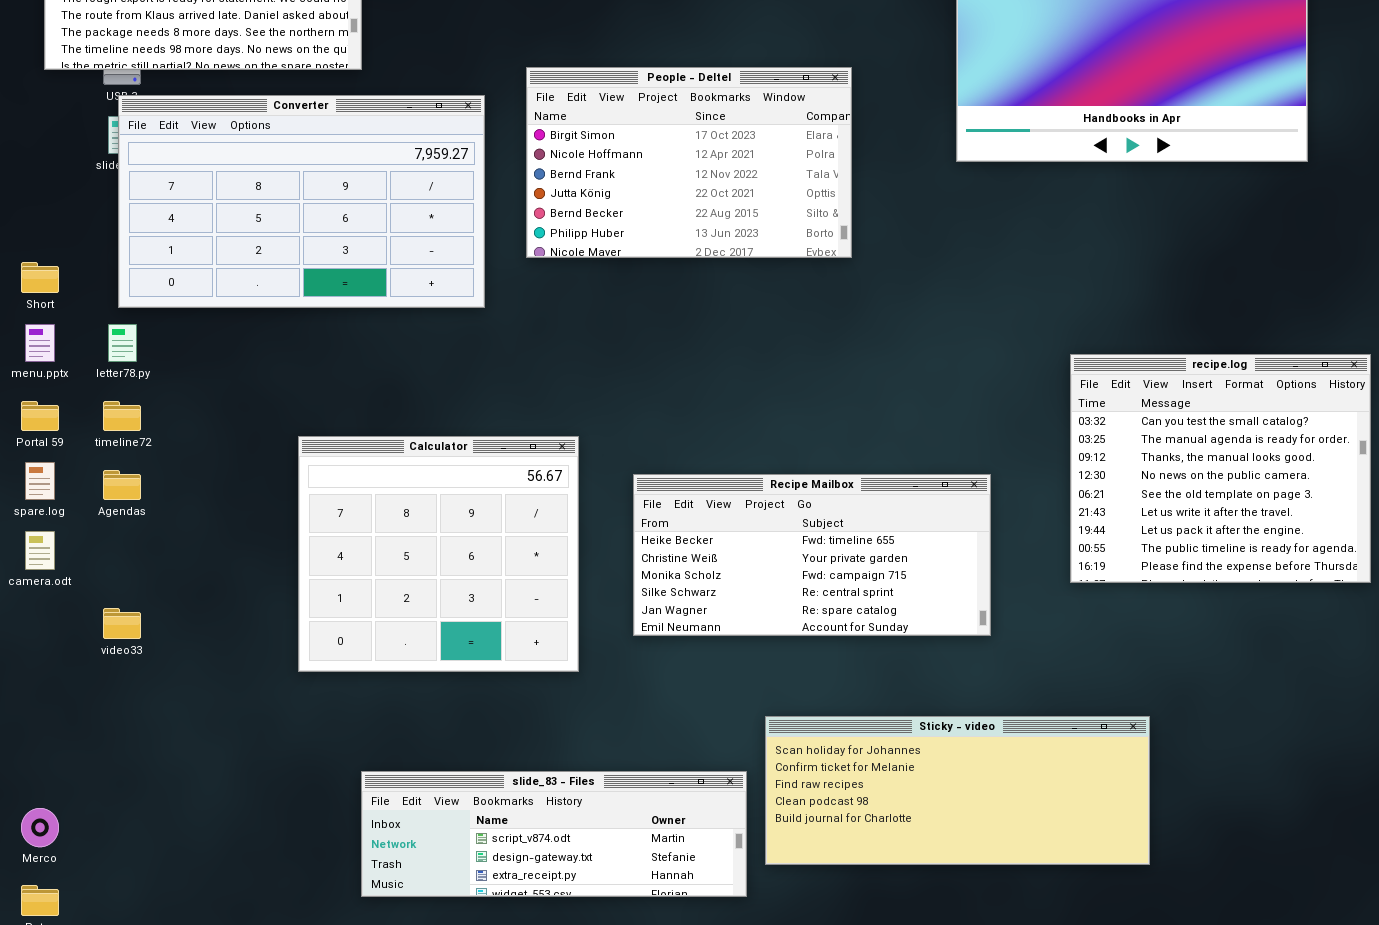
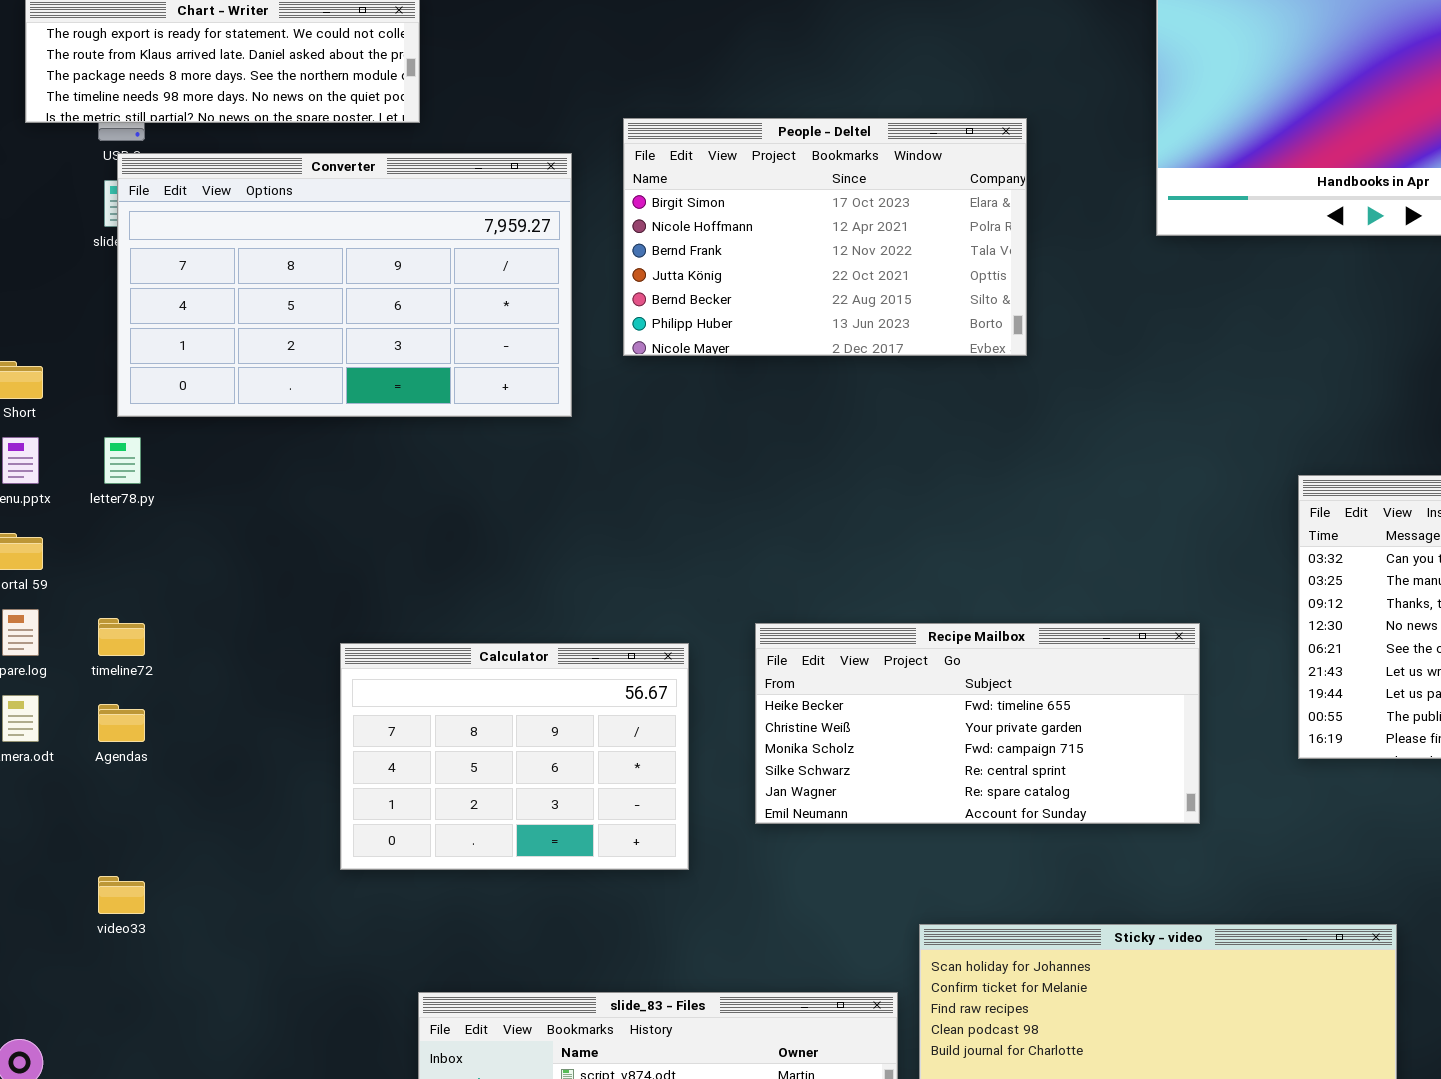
timeline72: [103,401,141,431] -> [98,618,145,656], moved
Calculator: [298,436,579,672] -> [340,643,689,870], resized
Agendas: [103,470,141,500] -> [98,704,145,742], moved
video33: [103,608,141,639] -> [98,876,145,914], moved

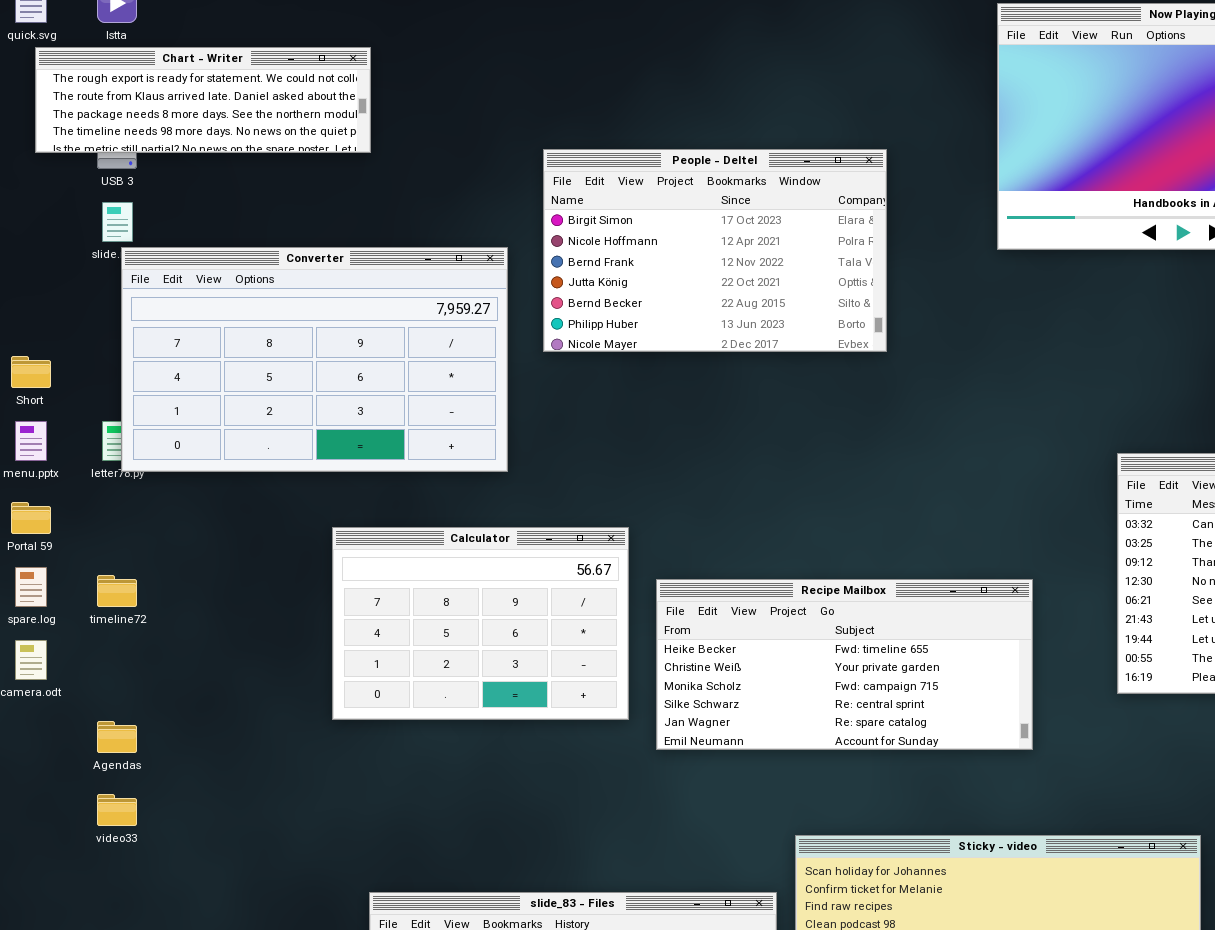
Converter: [117,153,572,417] -> [121,247,508,472], moved
Calculator: [340,643,689,870] -> [332,527,629,720], moved
Agendas: [98,704,145,742] -> [97,721,137,753], moved

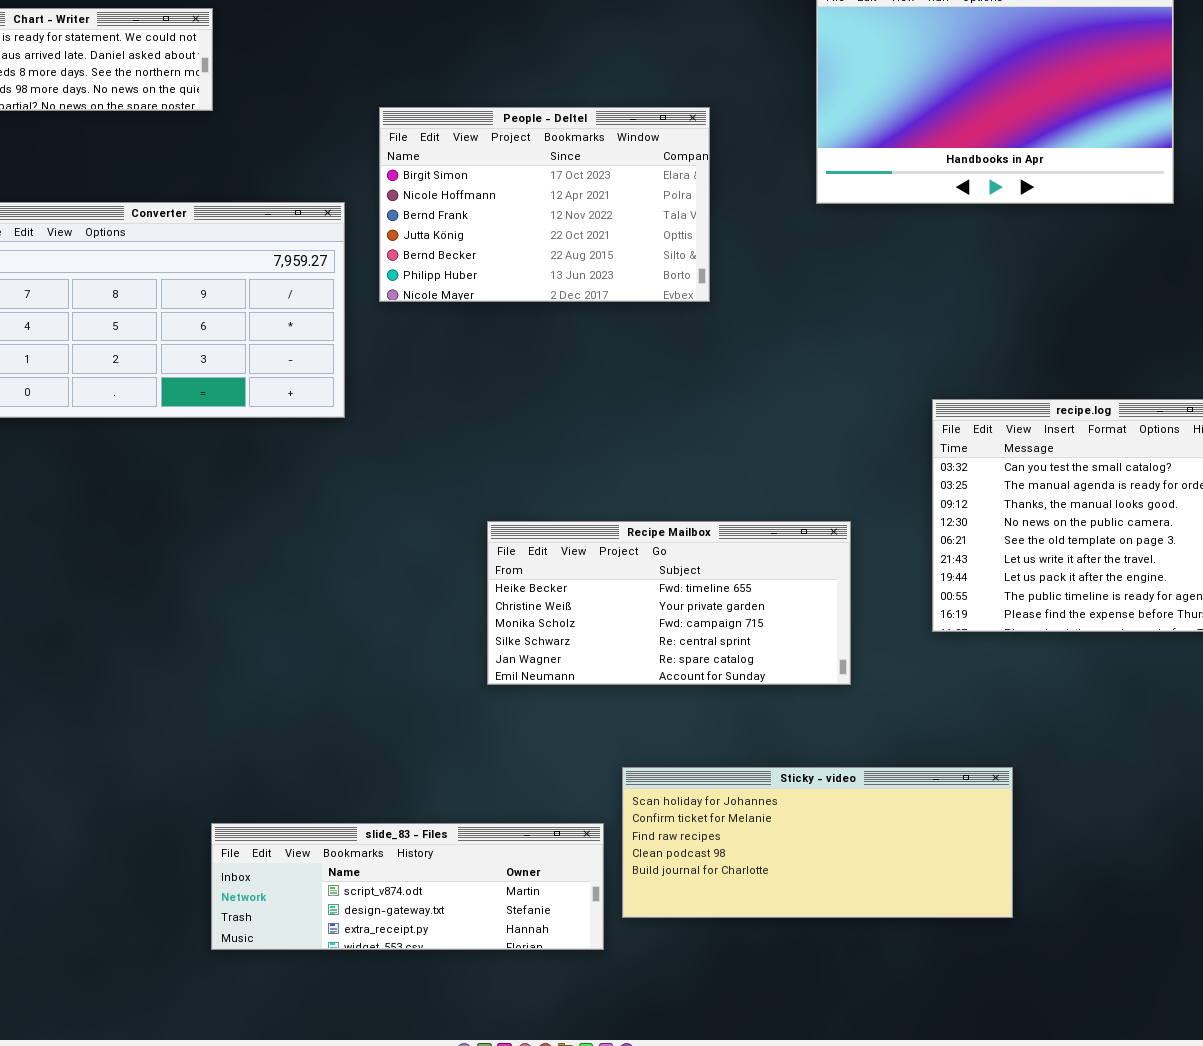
Calculator: [332,527,629,720] -> none, closed

